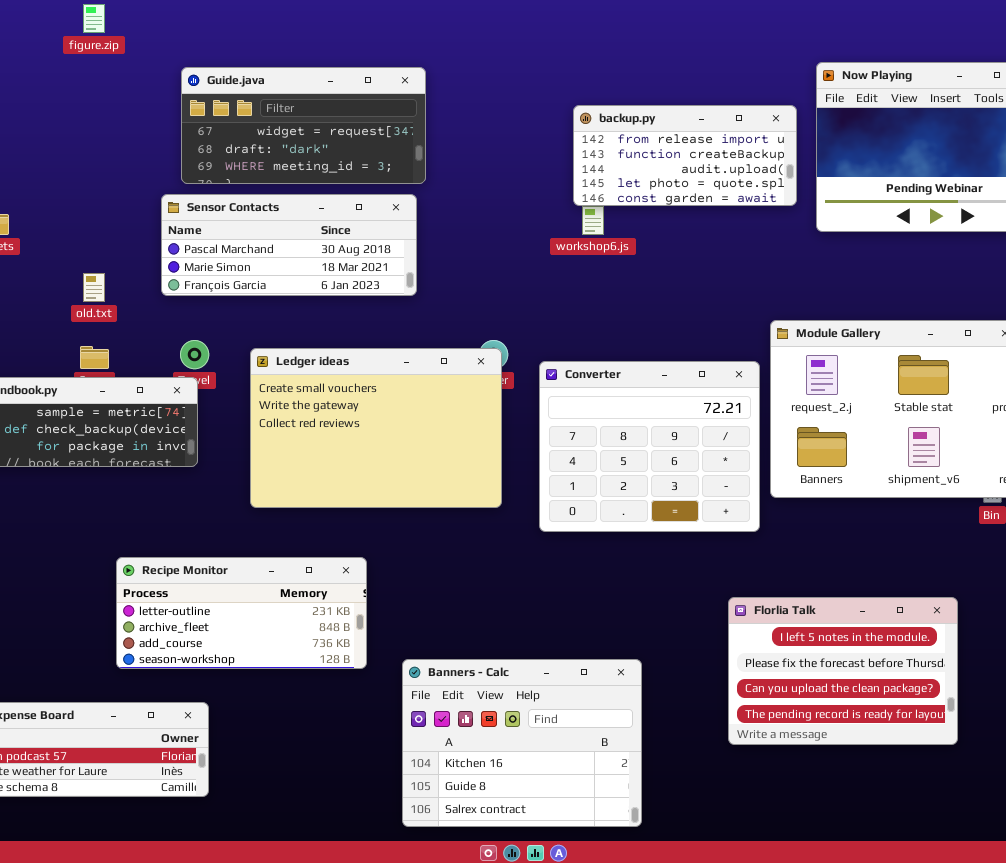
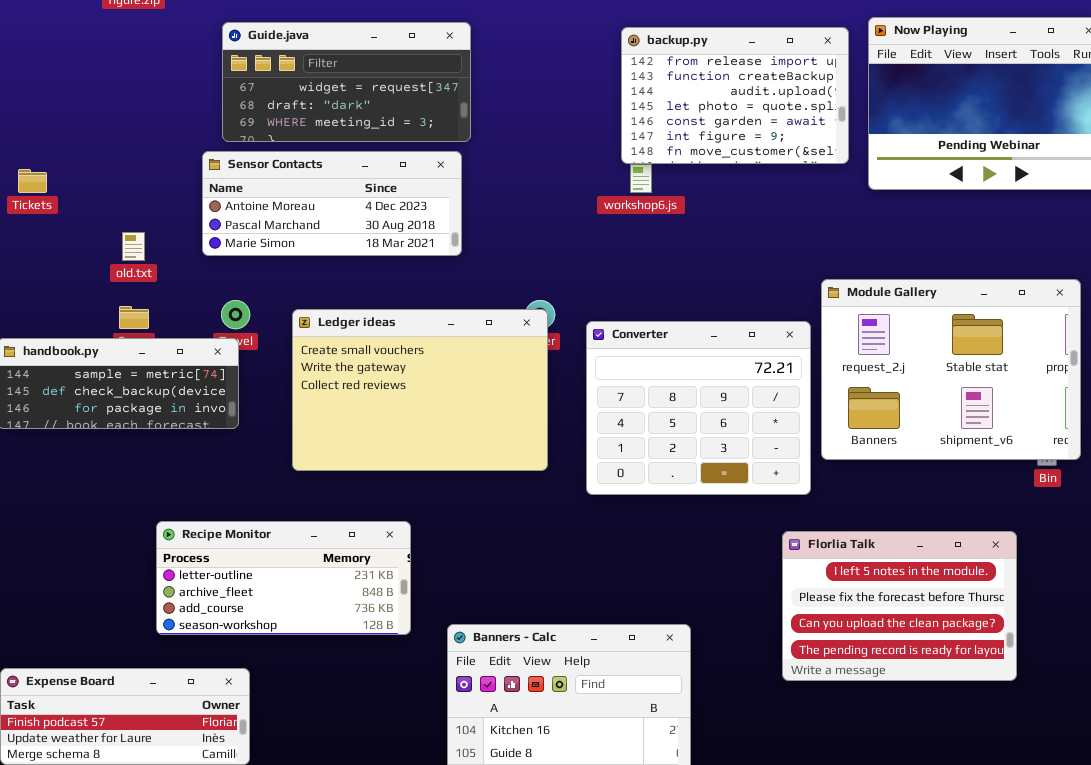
backup.py: [573,105,797,206] -> [621,27,849,164], resized
Sensor Contacts: [161,194,417,296] -> [202,151,462,256], scrolled up 1 row
Florlia Talk: [728,597,958,745] -> [782,531,1017,681], moved

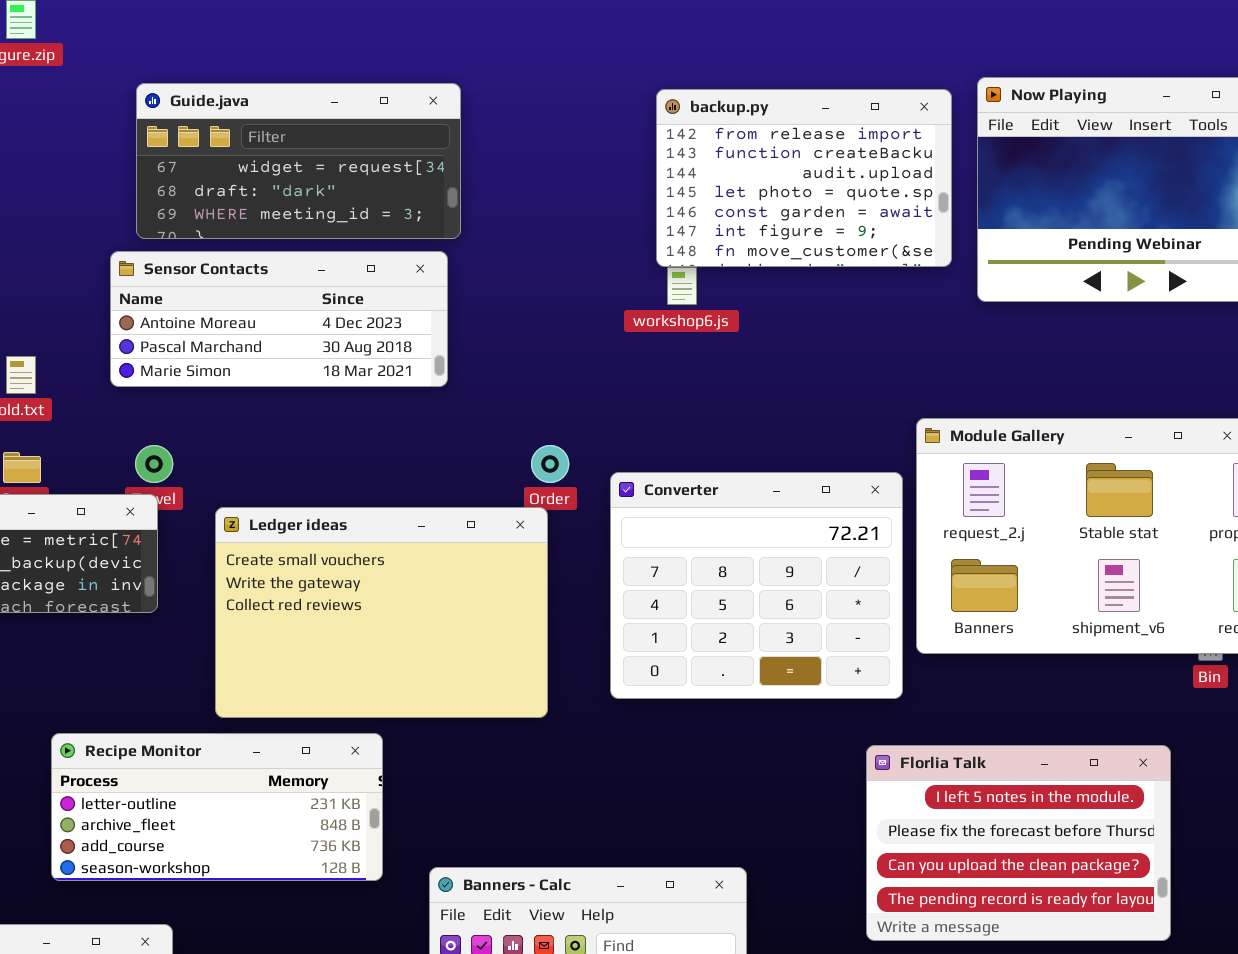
Ledger ideas: [292,309,548,471] -> [215,507,548,718], moved

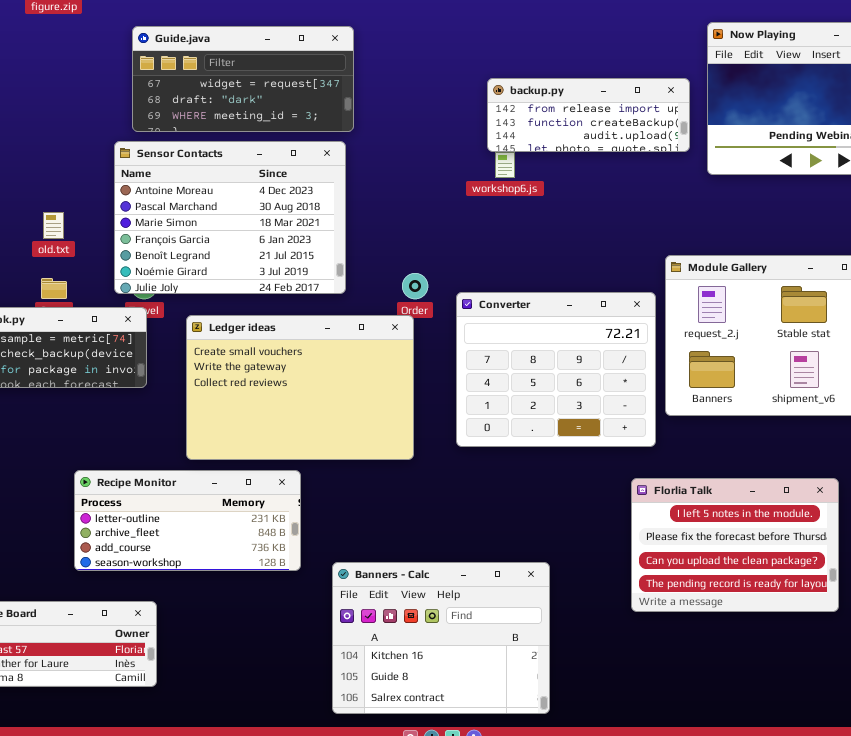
backup.py: [656,89,952,267] -> [487,78,690,152], resized
Sensor Contacts: [110,251,448,387] -> [114,141,346,294], resized

